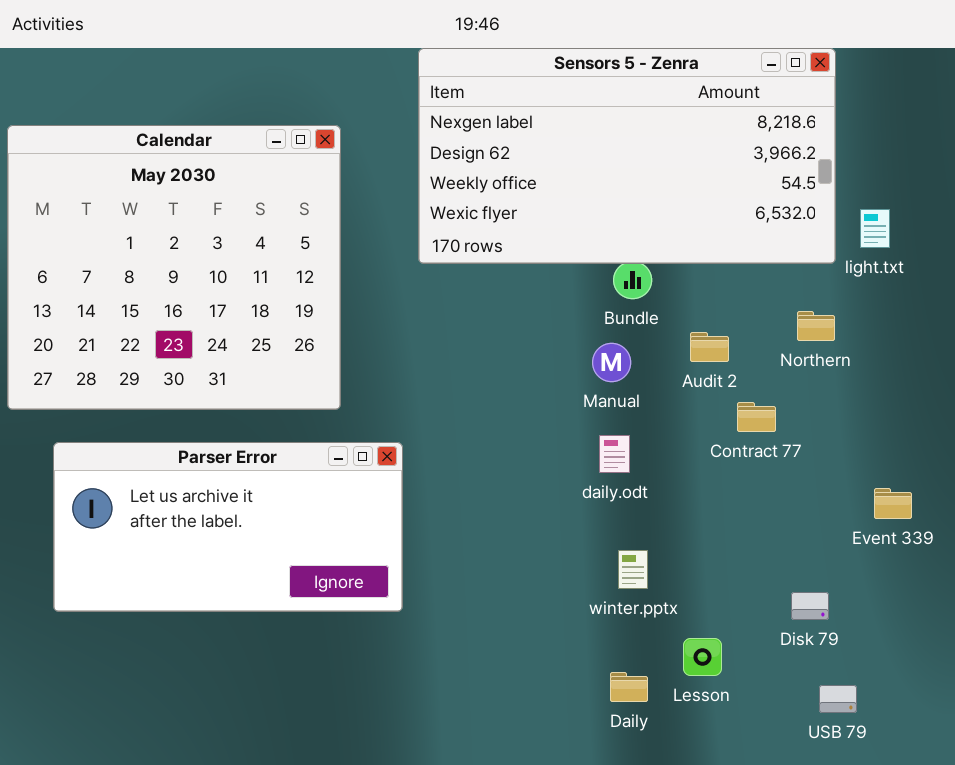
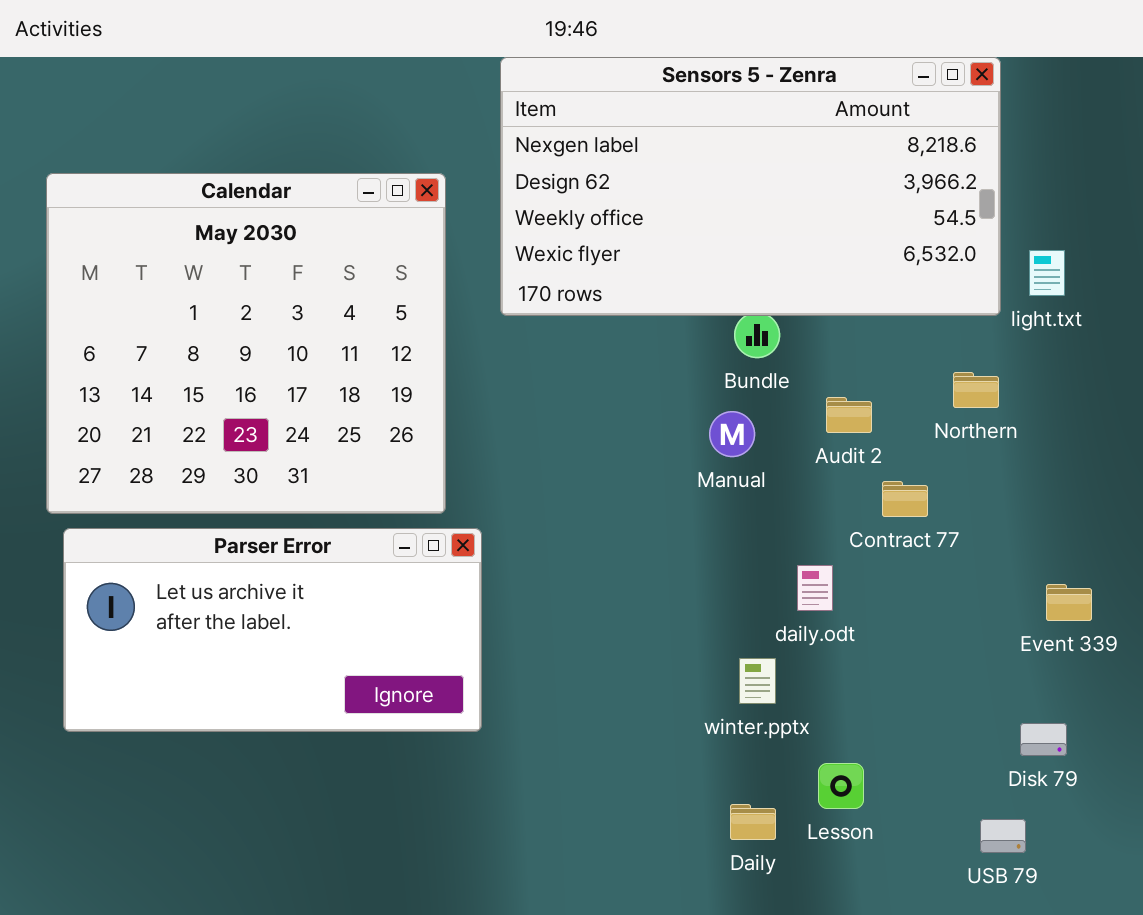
Calendar: [7,125,341,410] -> [46,173,446,514], moved
daily.odt: [599,435,630,473] -> [797,565,833,611], moved
Disk 79: [791,592,829,620] -> [1020,723,1067,756], moved

